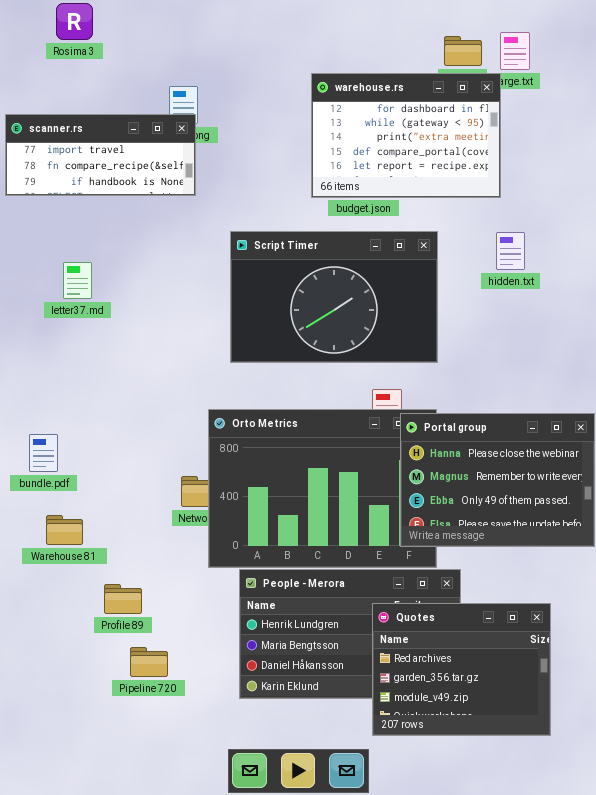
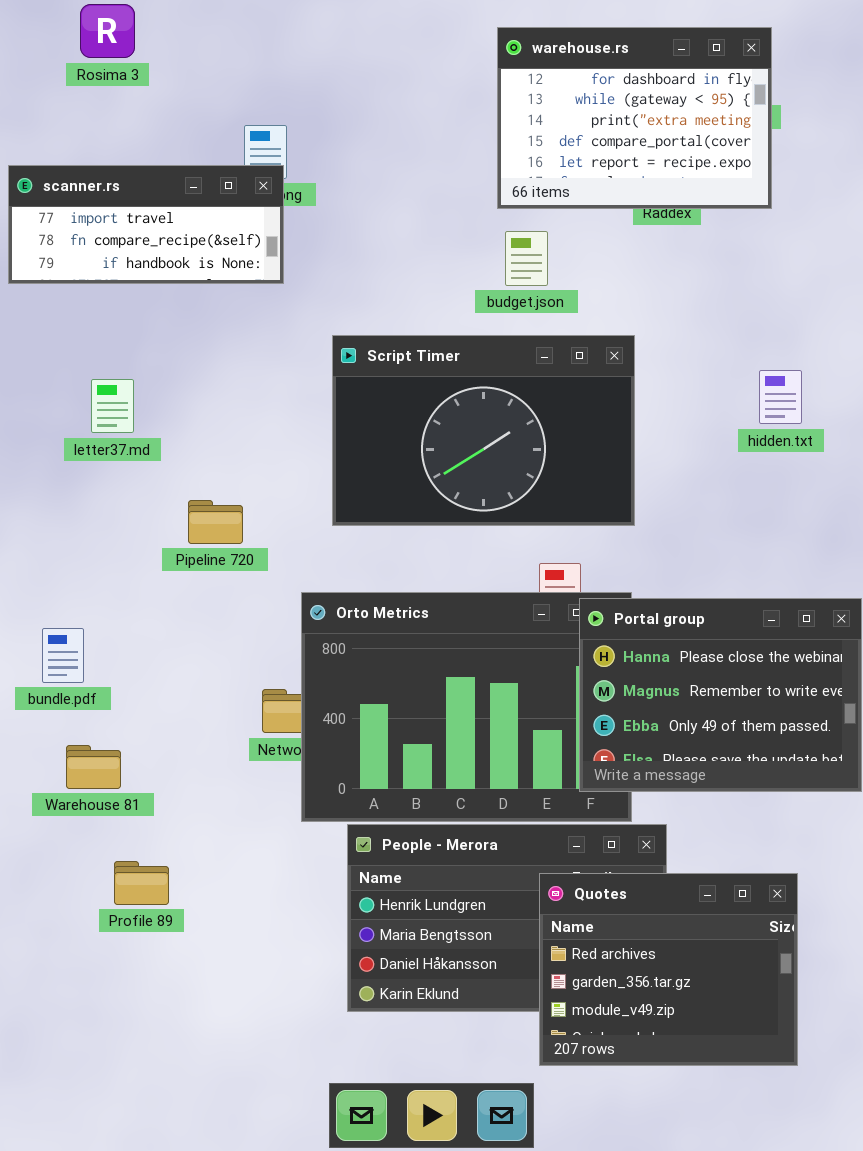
warehouse.rs: [311,73,501,198] -> [497,27,772,209], moved
hidden.txt: [496,232,525,270] -> [759,370,802,424], moved
Profile 89: [104,584,142,614] -> [114,861,169,905], moved
Pipeline 720: [130,647,168,677] -> [188,500,243,544], moved

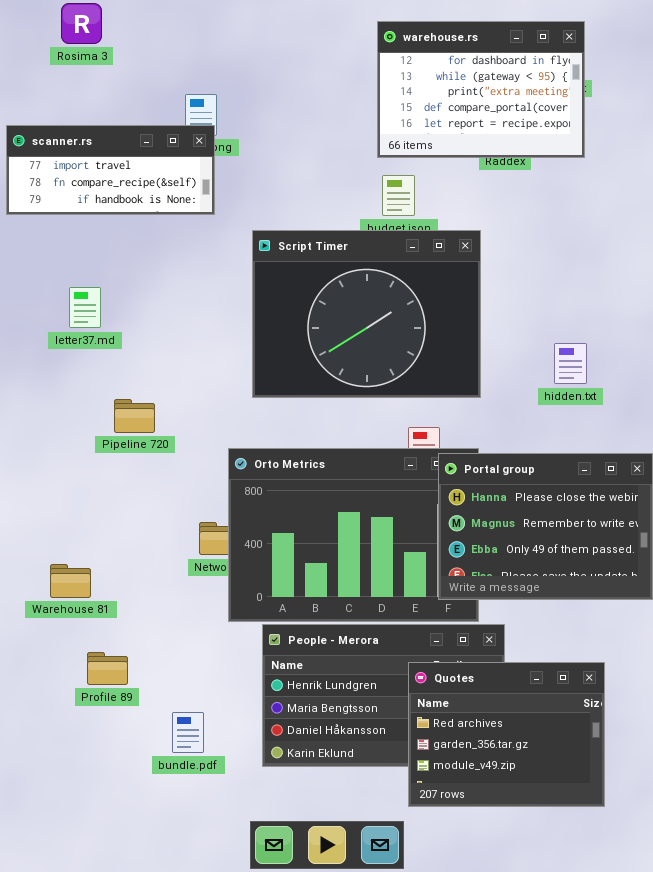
Script Timer: [332,335,635,526] -> [252,230,481,398], resized
hidden.txt: [759,370,802,424] -> [554,343,587,384], moved
Pipeline 720: [188,500,243,544] -> [114,399,155,433], moved
bundle.pdf: [42,628,84,683] -> [172,712,204,753], moved

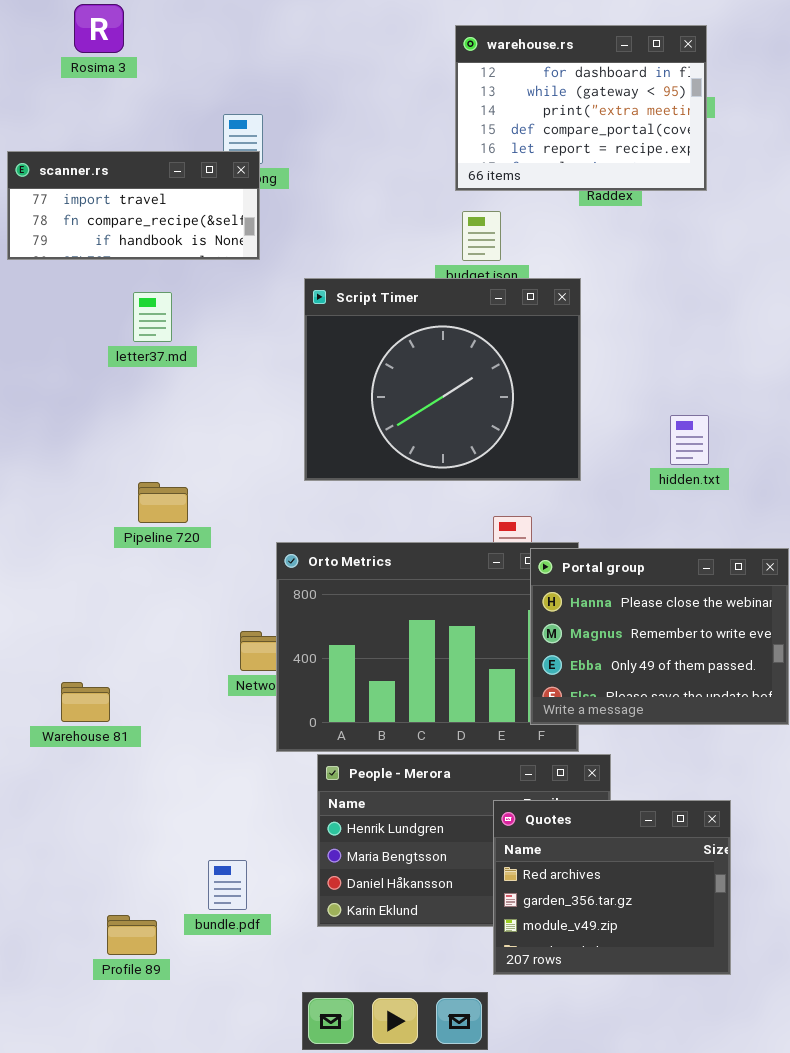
letter37.md: [69,287,101,328] -> [133,292,172,342], moved
Profile 89: [87,652,128,685] -> [107,915,157,955], moved

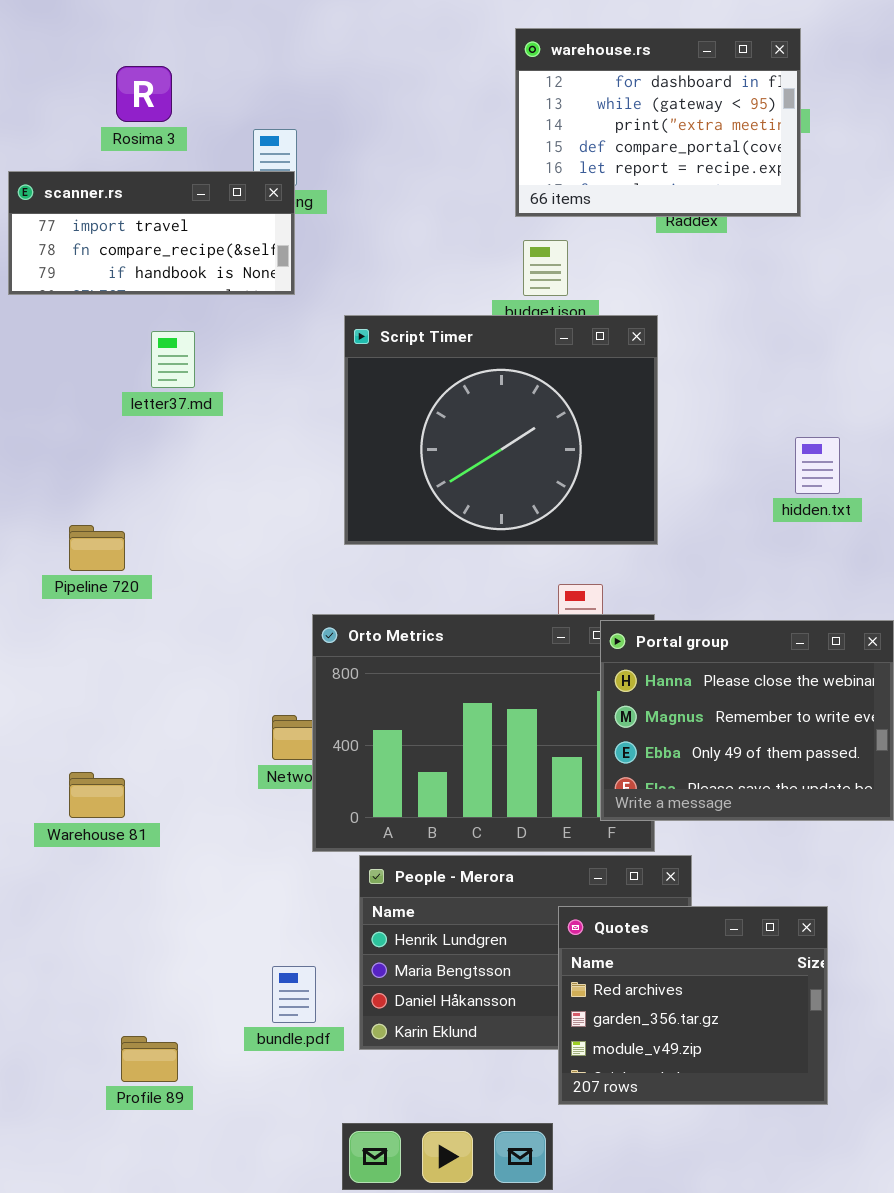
Rosima 3: [74,4,124,53] -> [116,66,172,122], moved
hidden.txt: [670,415,709,465] -> [795,437,840,494], moved
Pipeline 720: [138,482,188,523] -> [69,525,125,571], moved
bundle.pdf: [208,860,247,910] -> [272,966,316,1023], moved

